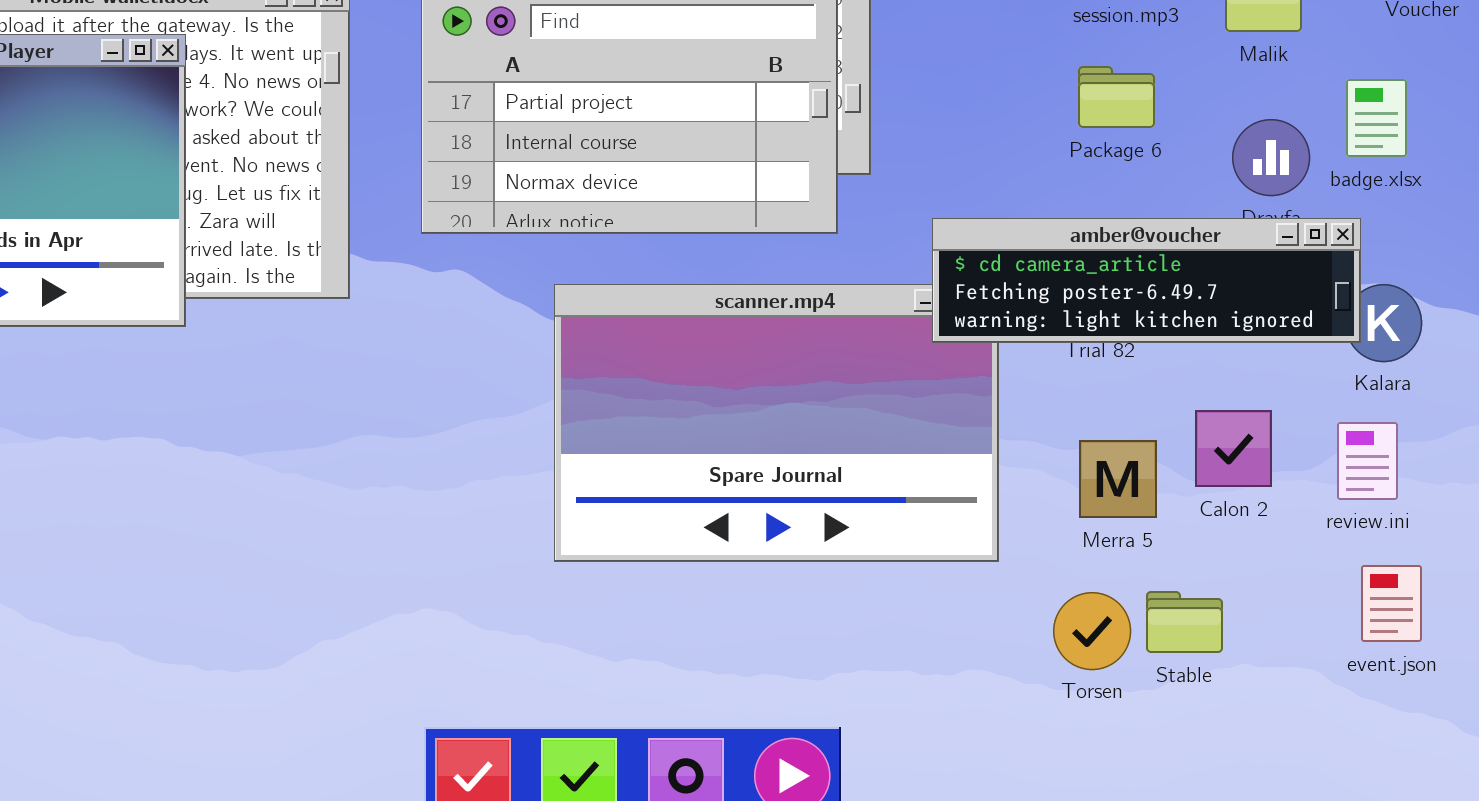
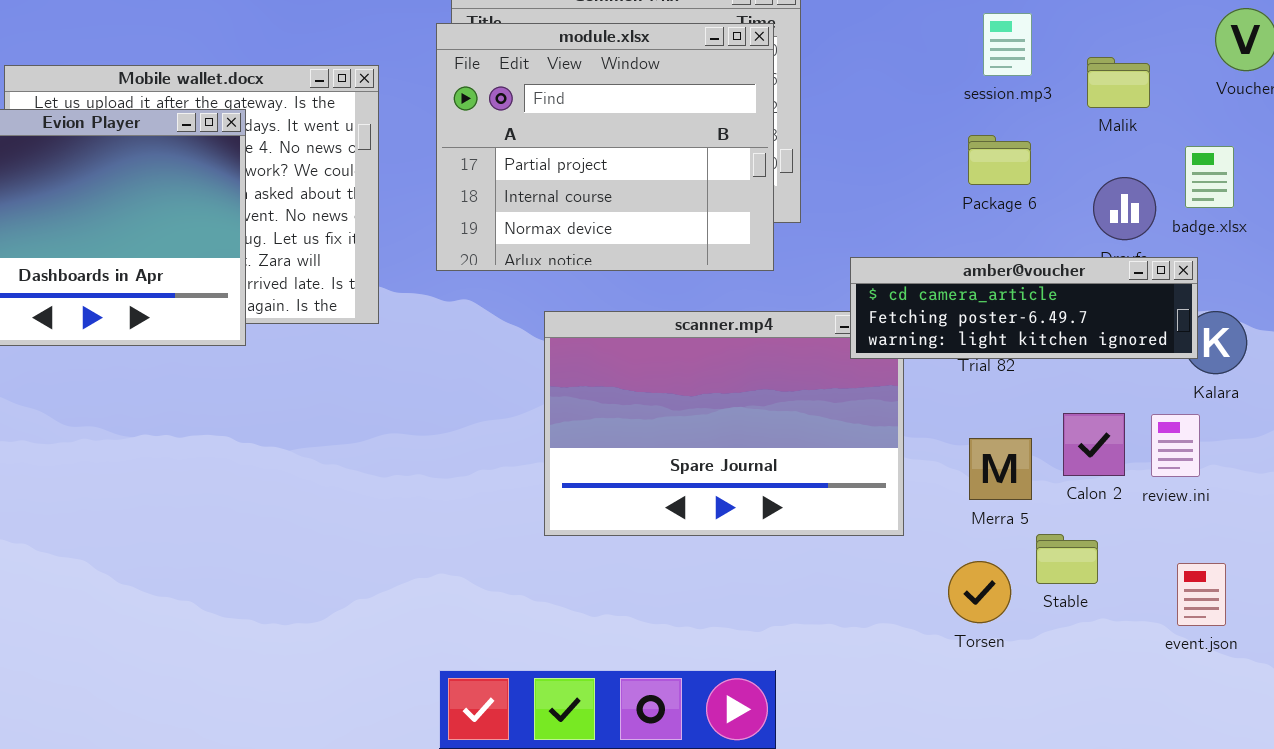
review.ini: [1337,422,1398,500] -> [1151,414,1200,477], moved
event.json: [1361,565,1422,642] -> [1177,563,1226,626], moved
Stable: [1146,591,1223,653] -> [1036,534,1098,584], moved

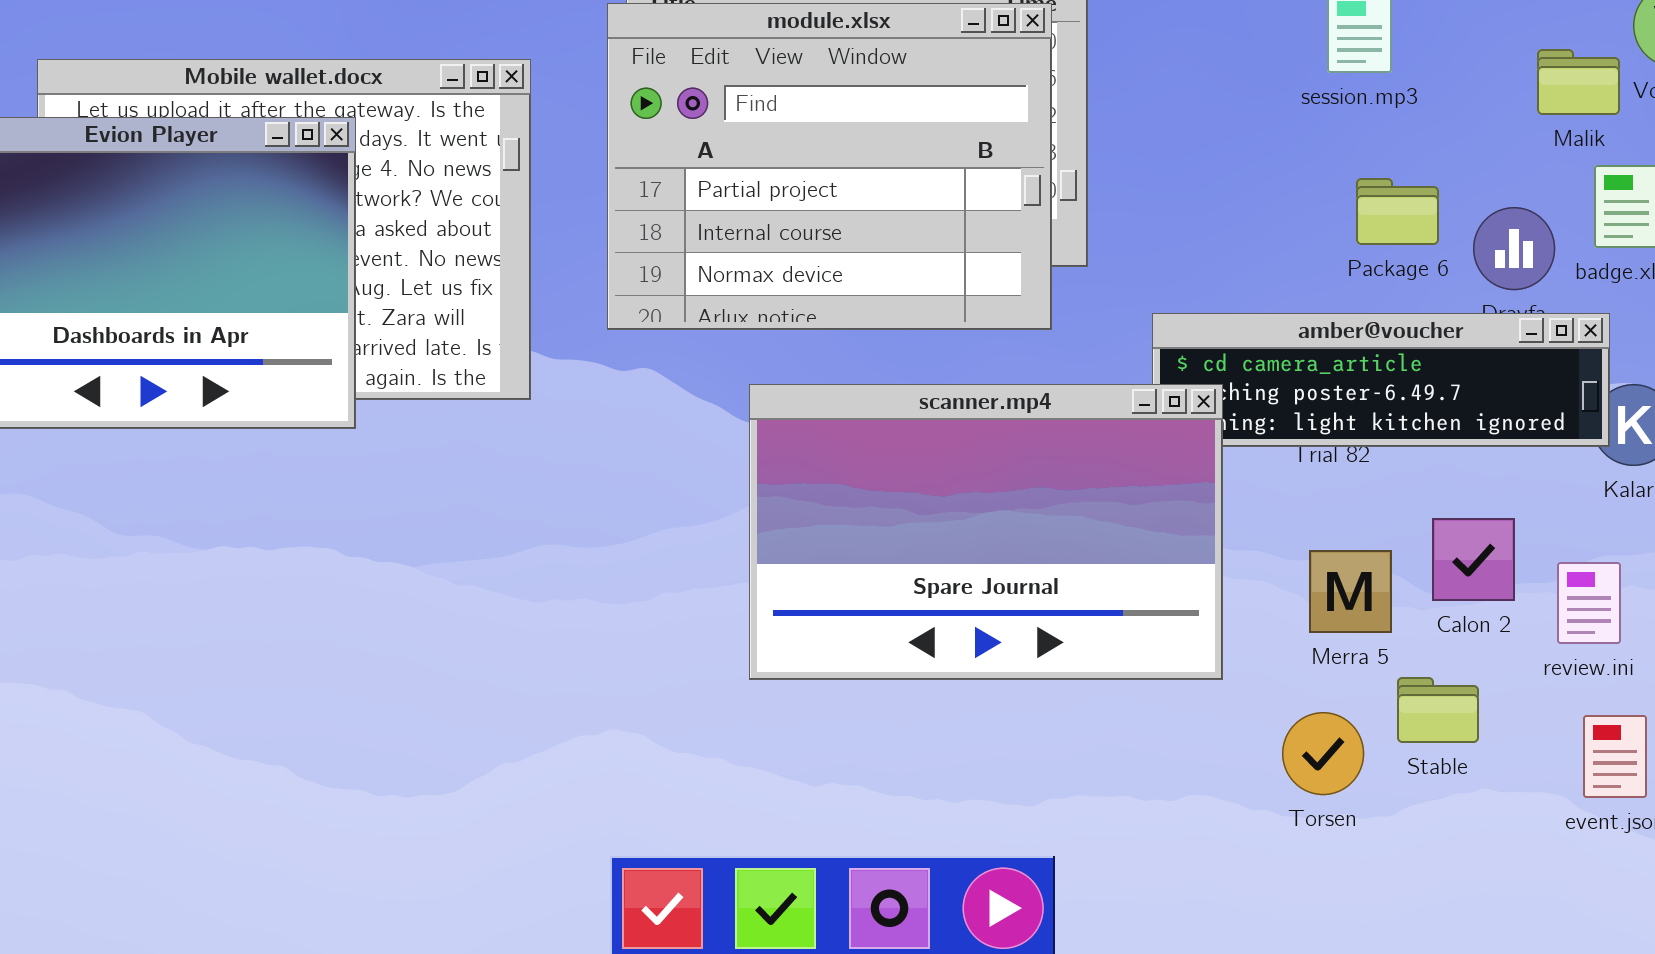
Malik: [1087,57,1150,108] -> [1537,49,1620,115], moved
Package 6: [968,135,1031,185] -> [1356,178,1439,245], moved
scanner.mp4: [544,311,904,536] -> [749,384,1223,680], raised
review.ini: [1151,414,1200,477] -> [1557,562,1621,644], moved

